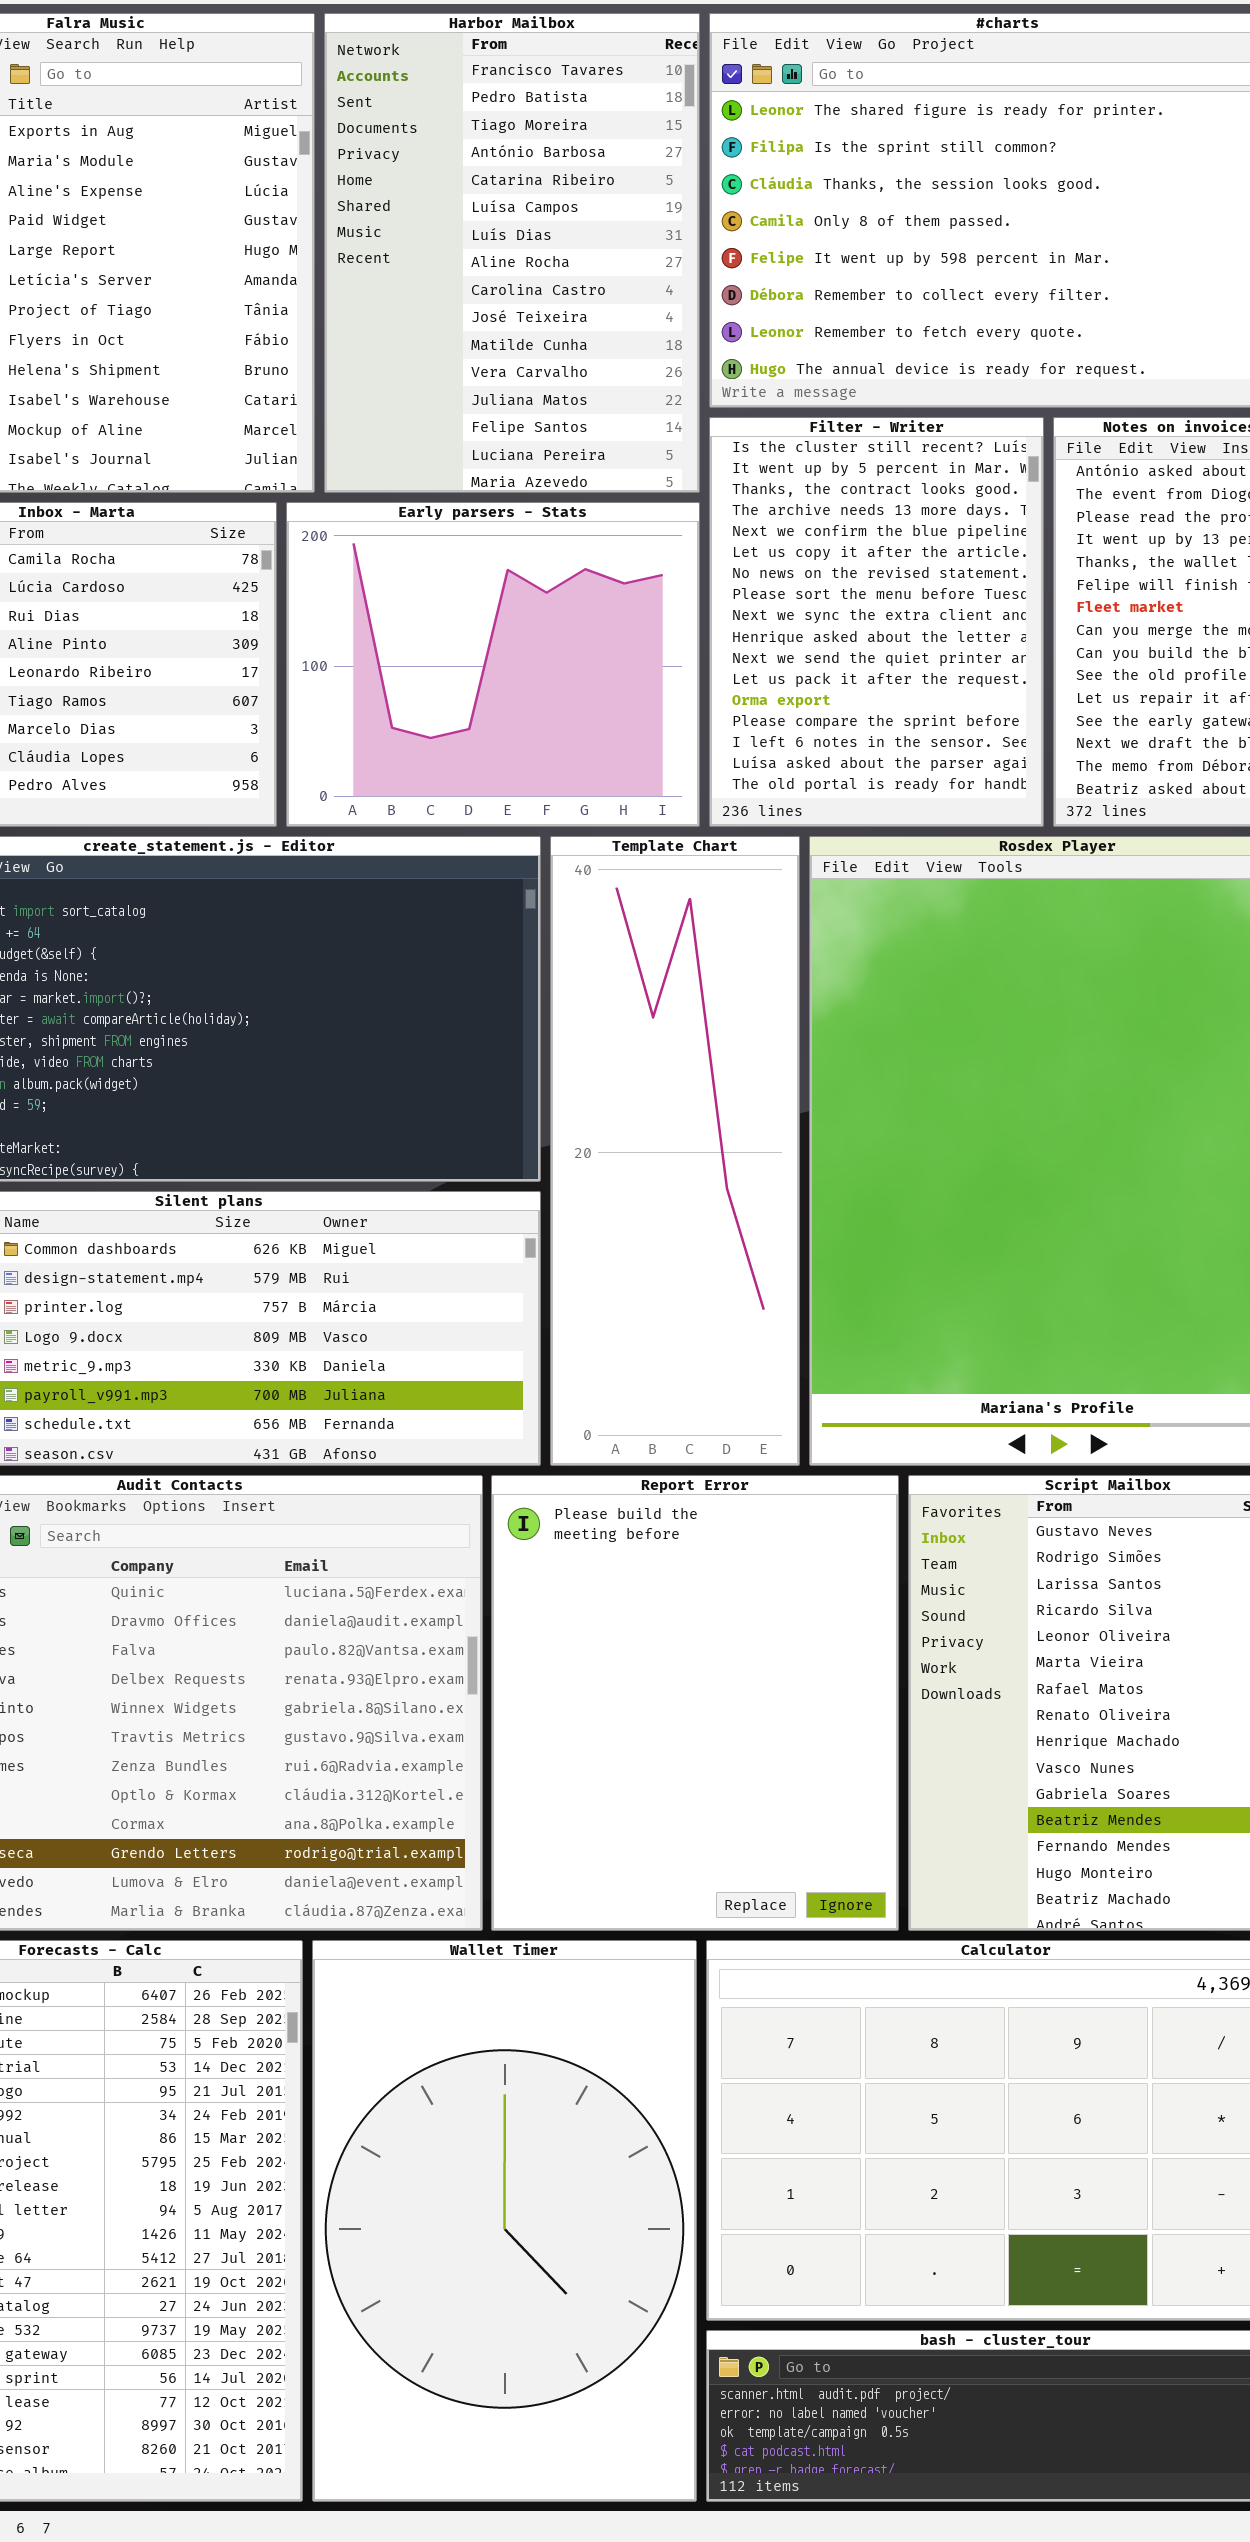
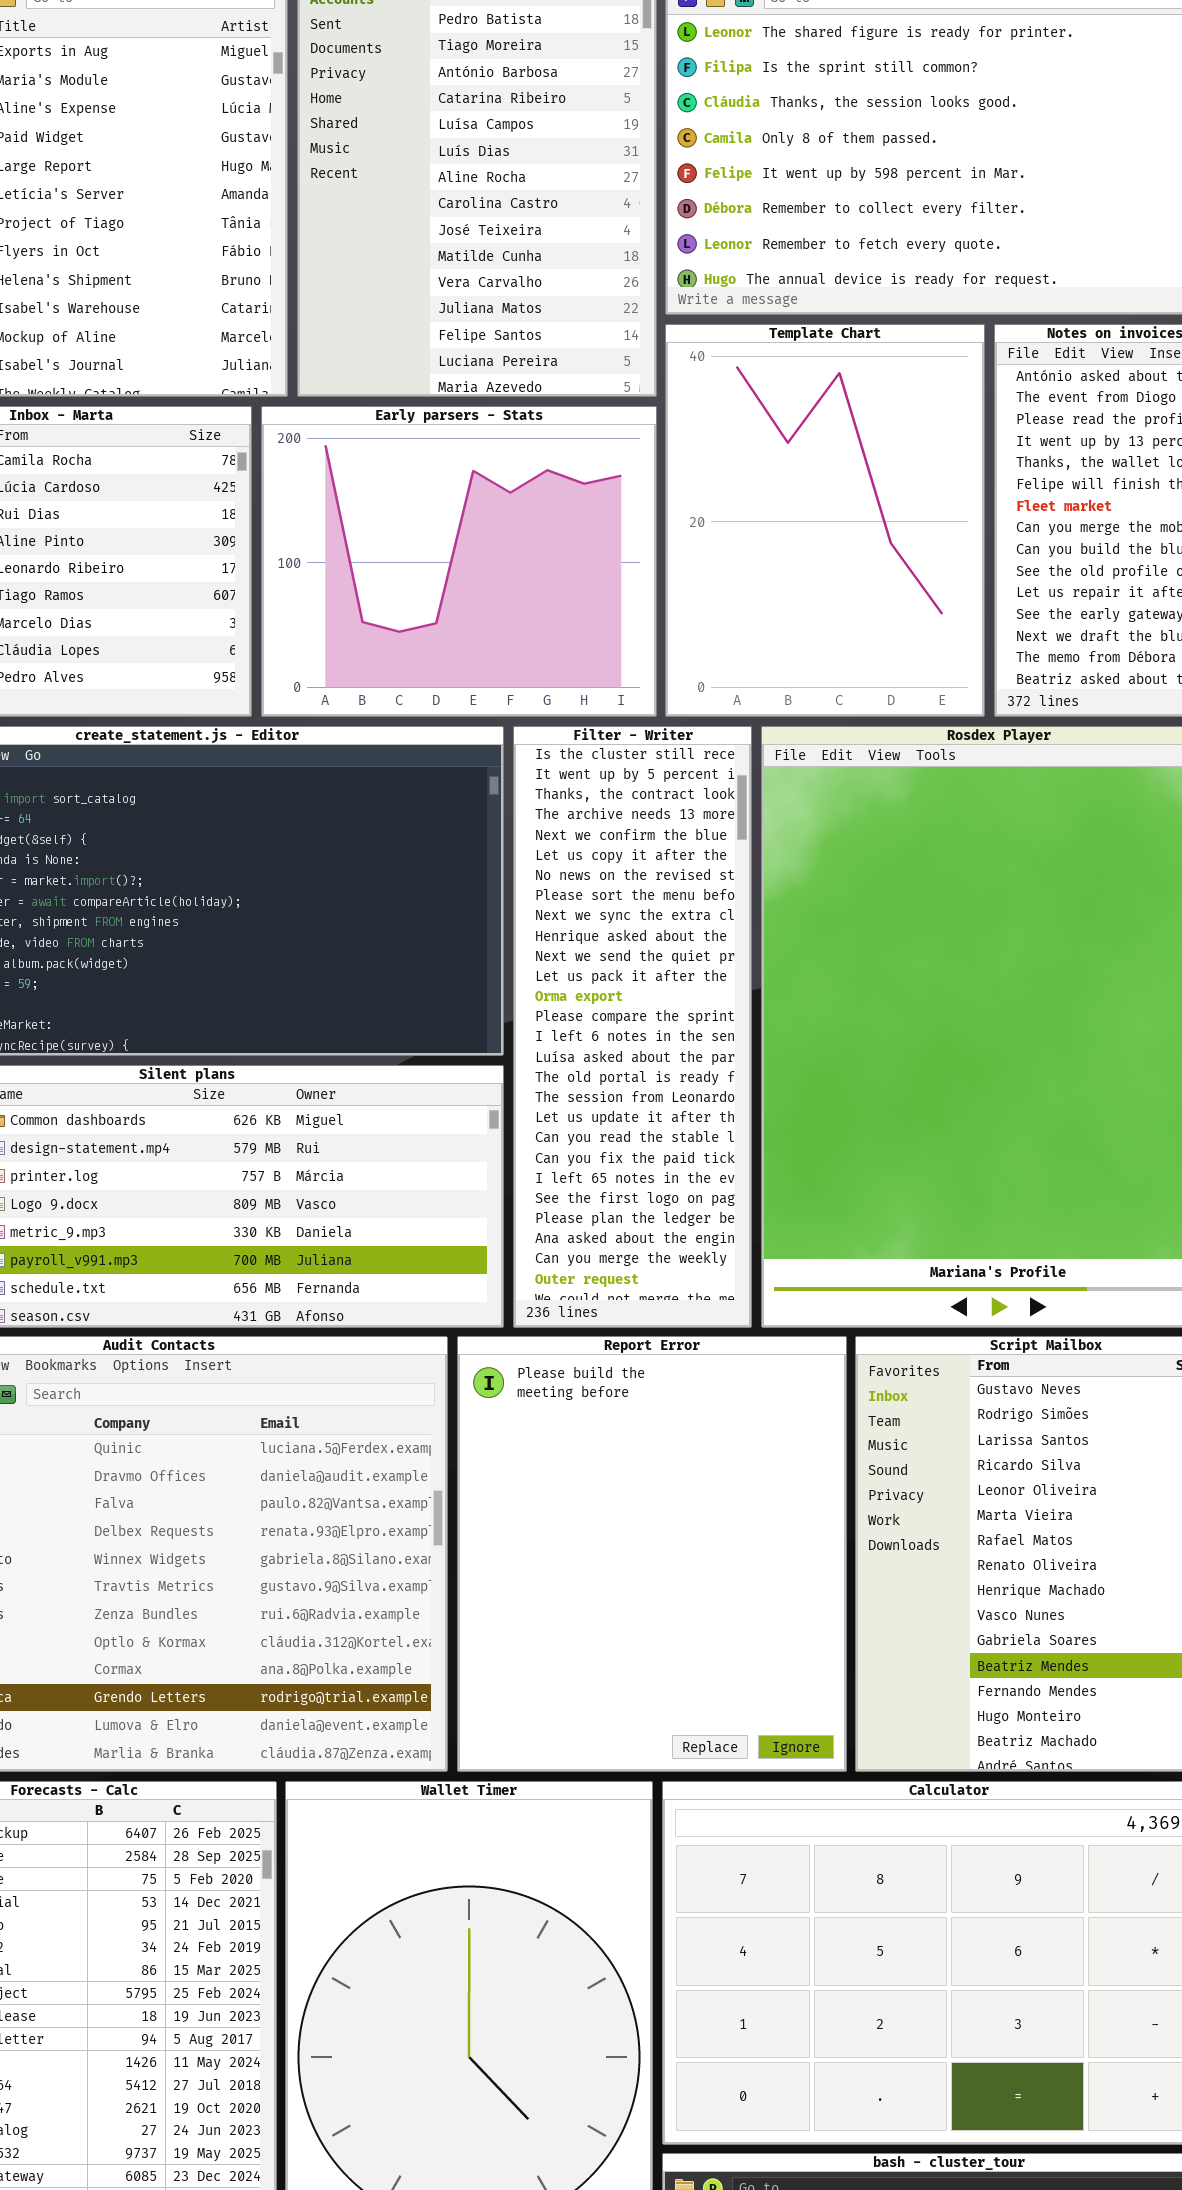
Filter - Writer: [709,417,1044,827] -> [513,726,752,1328], moved, resized
Template Chart: [550,836,800,1466] -> [665,324,985,717], moved, resized

